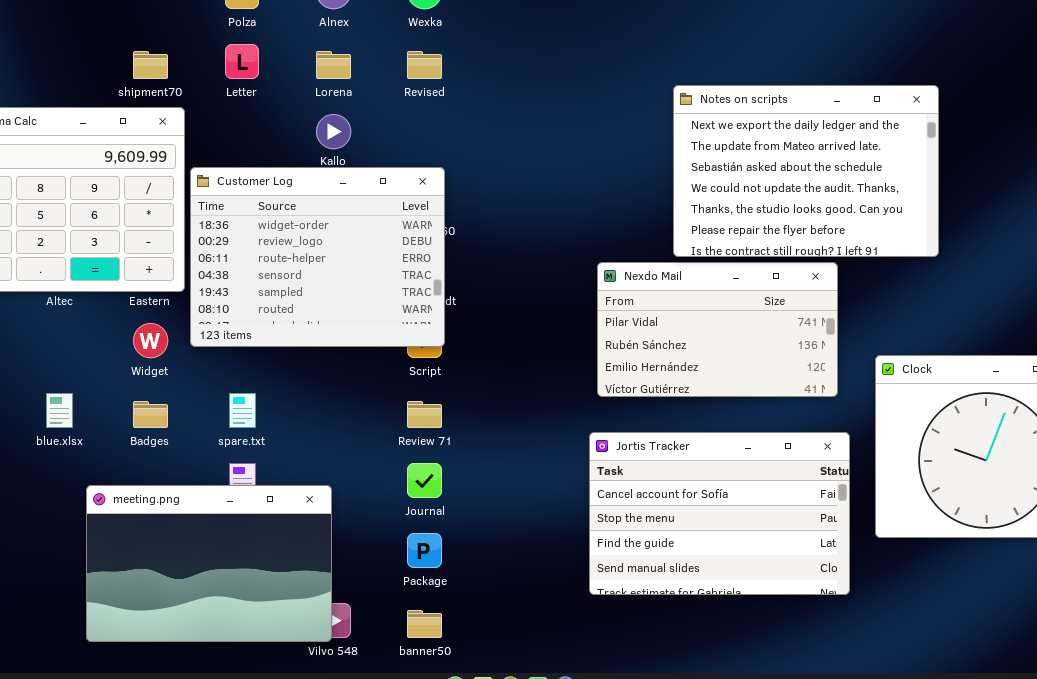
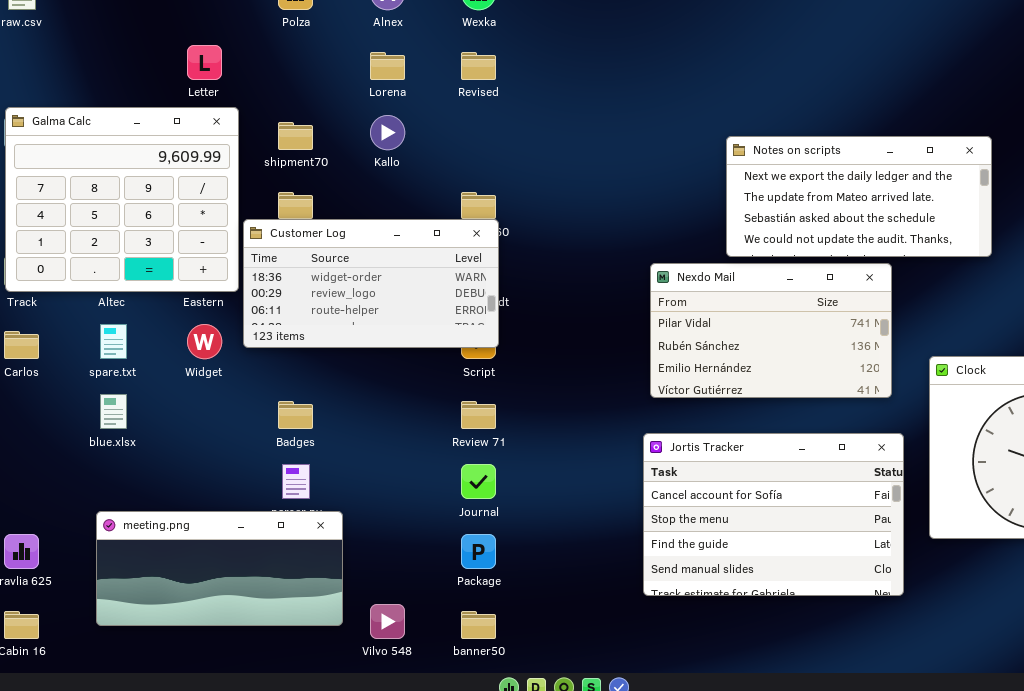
Letter: [225,44,259,79] -> [187,45,222,80], moved
shipment70: [133,51,168,79] -> [278,122,313,150], moved
Notes on scripts: [673,85,939,257] -> [726,136,992,257], resized
Customer Log: [190,167,445,347] -> [243,219,499,348], resized
spare.txt: [229,393,256,428] -> [100,324,127,359], moved
Badges: [133,401,168,428] -> [278,401,313,429], moved
meeting.png: [86,485,332,642] -> [96,511,343,626], moved, resized

